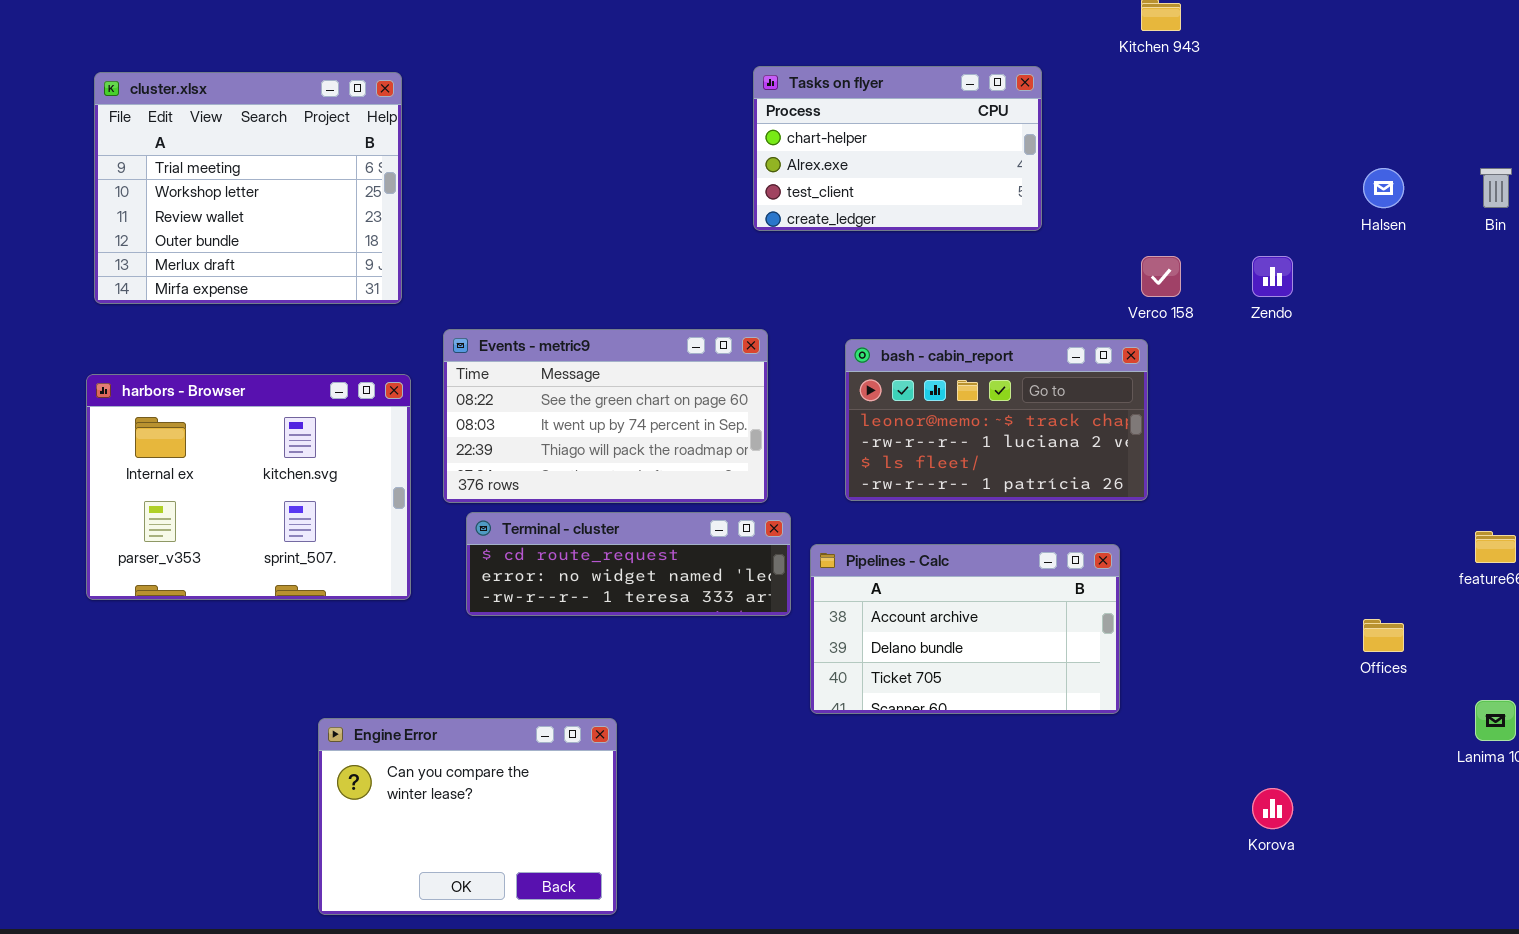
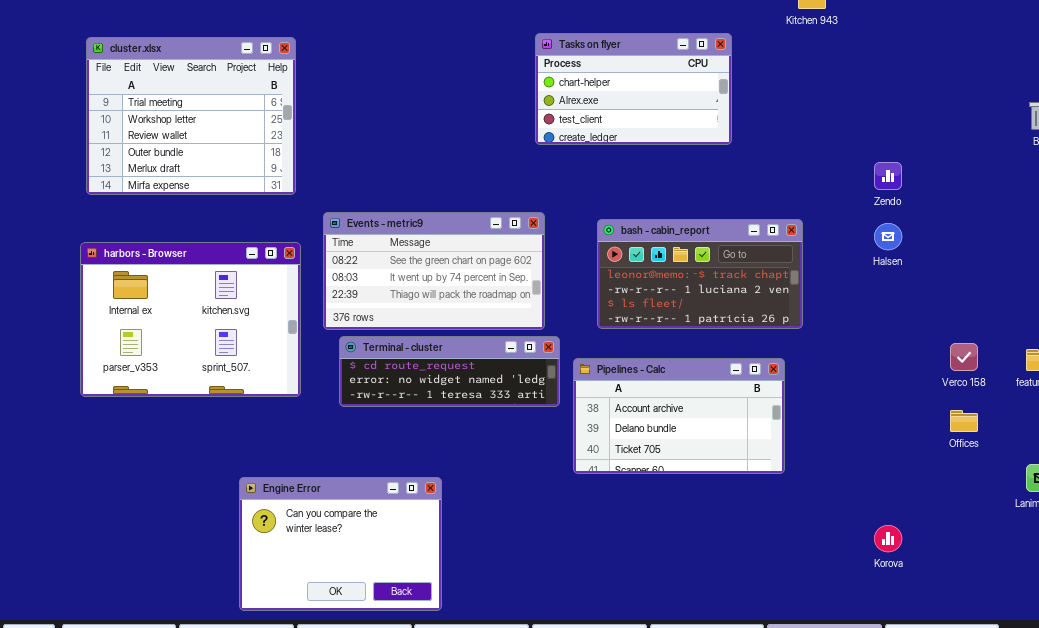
Halsen: [1363,168,1404,208] -> [874,223,902,250], moved
Verco 158: [1141,256,1181,297] -> [950,343,978,371], moved

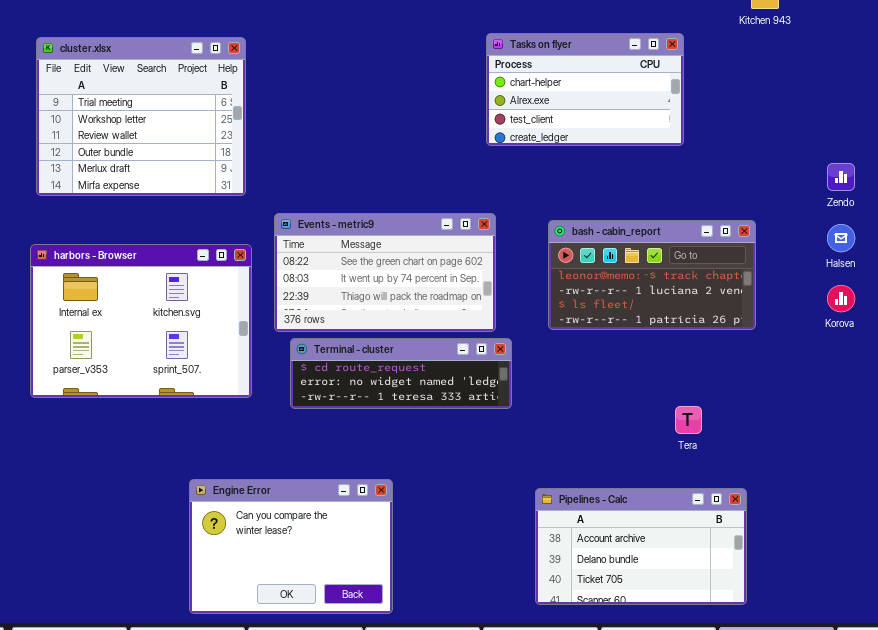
Pipelines - Calc: [573,358,785,474] -> [535,488,747,605], moved
Korova: [874,525,902,552] -> [827,285,855,312], moved

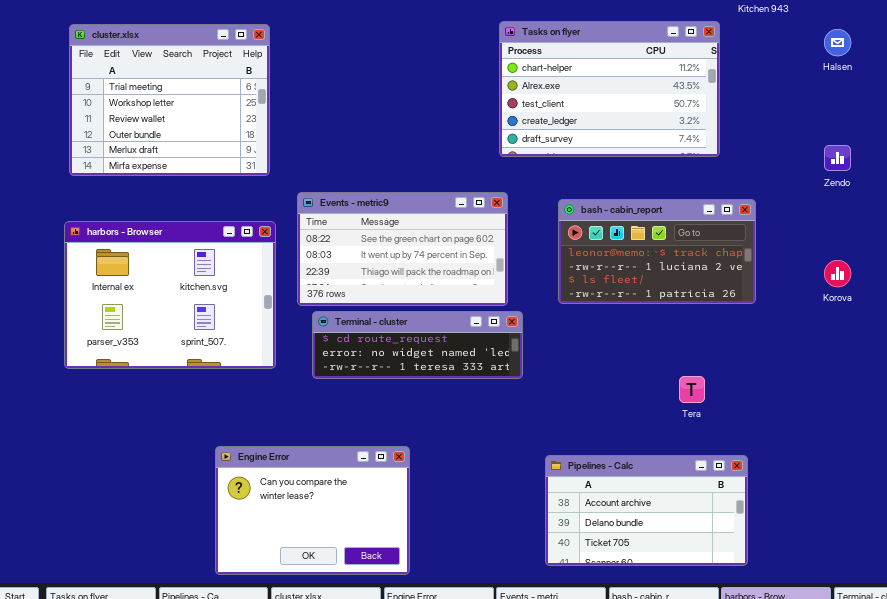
Tasks on flyer: [486,33,684,146] -> [499,21,720,157], resized
Halsen: [827,224,855,252] -> [824,29,851,56], moved

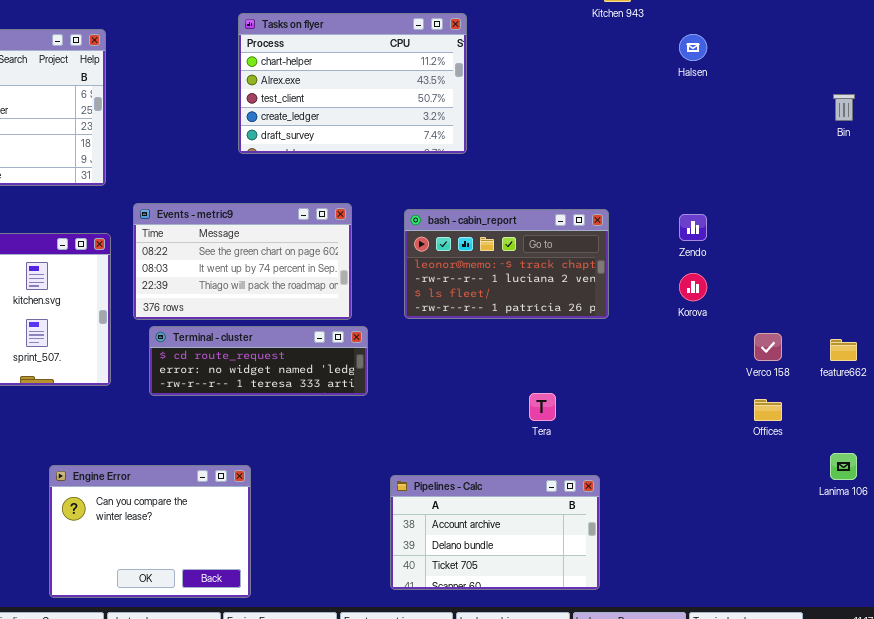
Tasks on flyer: [499,21,720,157] -> [238,13,467,154], moved
Zendo: [824,145,851,171] -> [679,214,707,241], moved

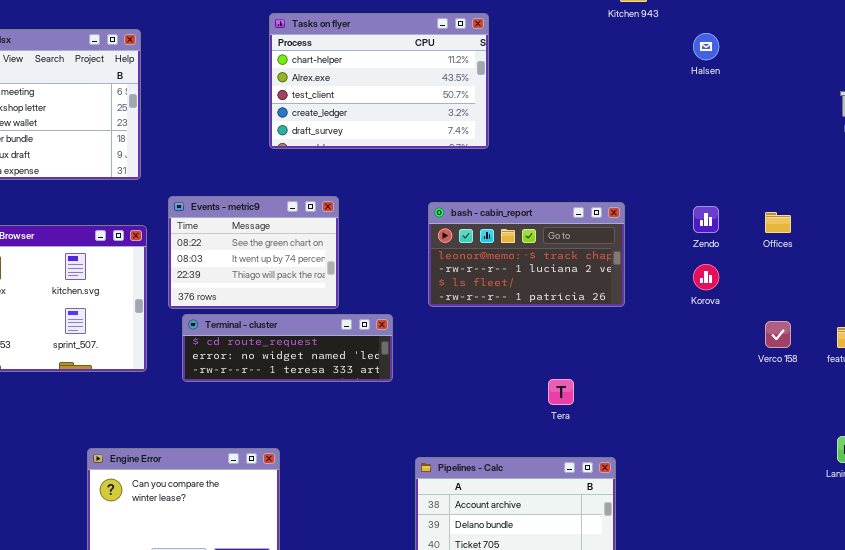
Events - metric9: [133,203,352,320] -> [168,196,339,309], resized
Offices: [754,399,782,421] -> [765,212,791,233], moved

